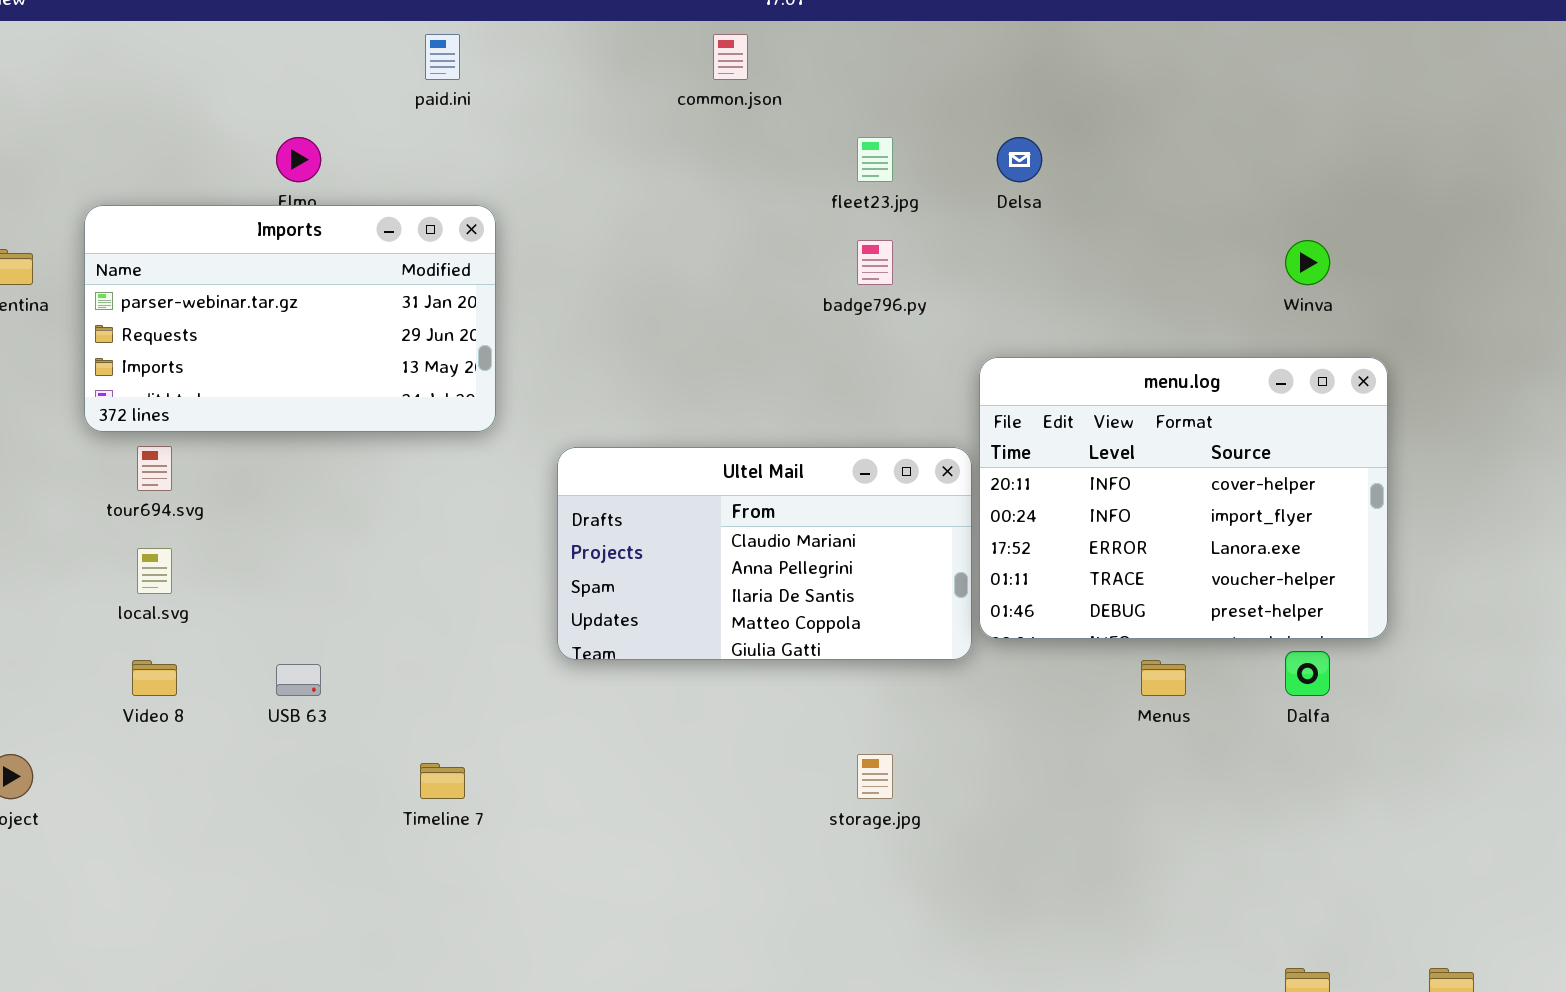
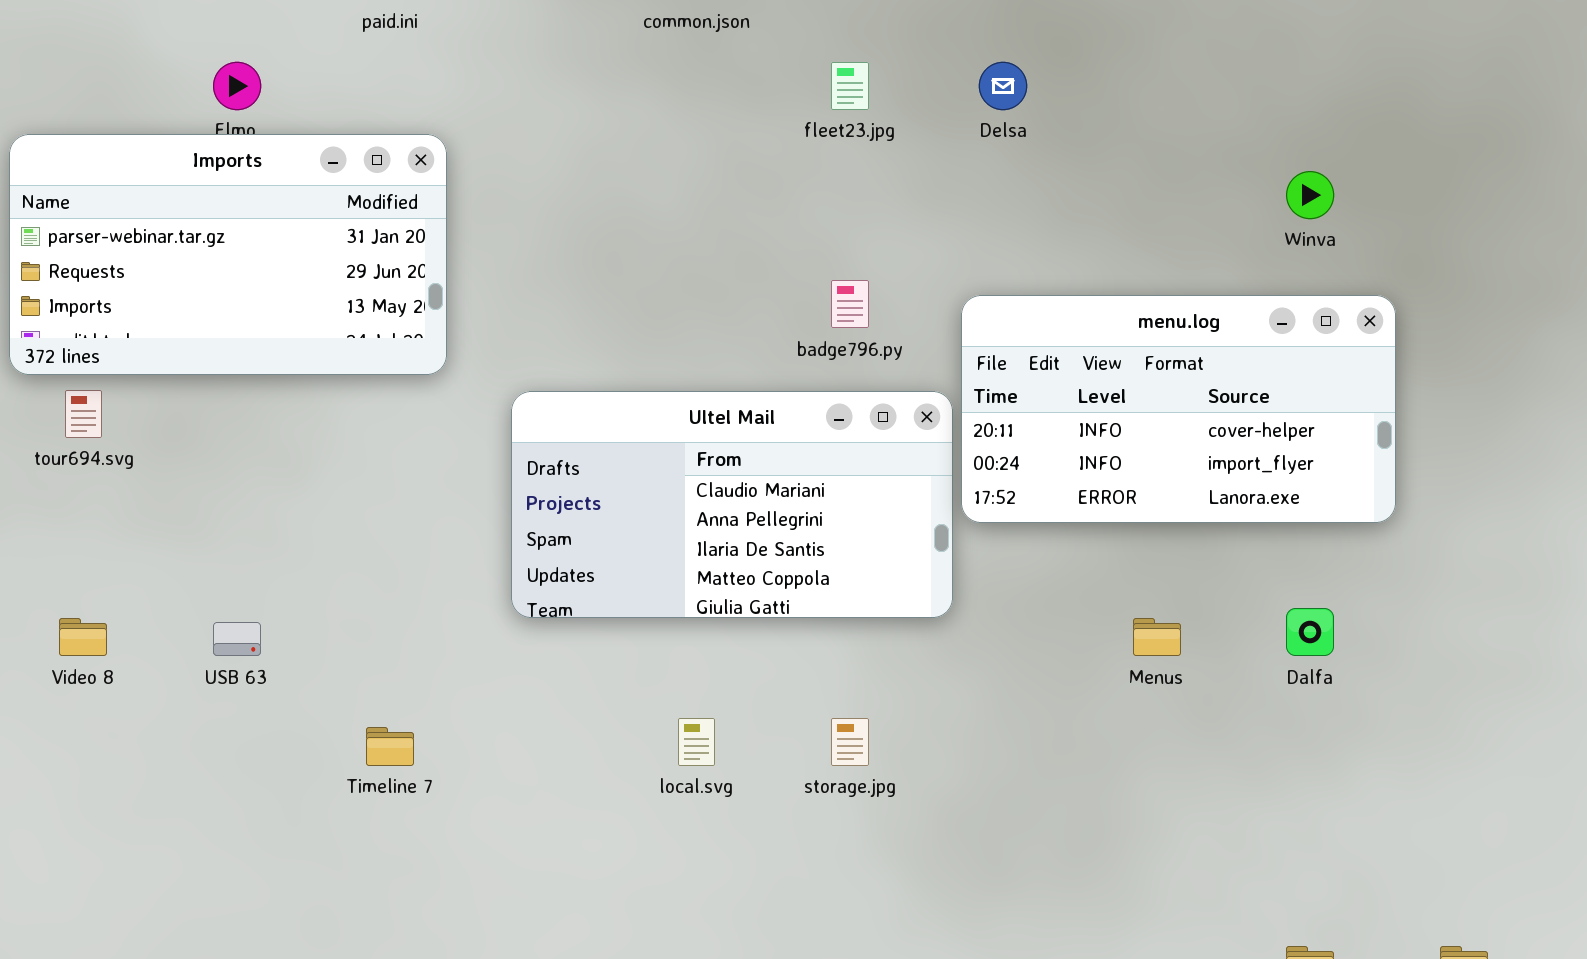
badge796.py: [857,240,893,285] -> [831,280,869,328], moved
menu.log: [979,357,1388,639] -> [961,295,1396,523], resized
local.svg: [137,548,172,594] -> [678,718,715,766], moved

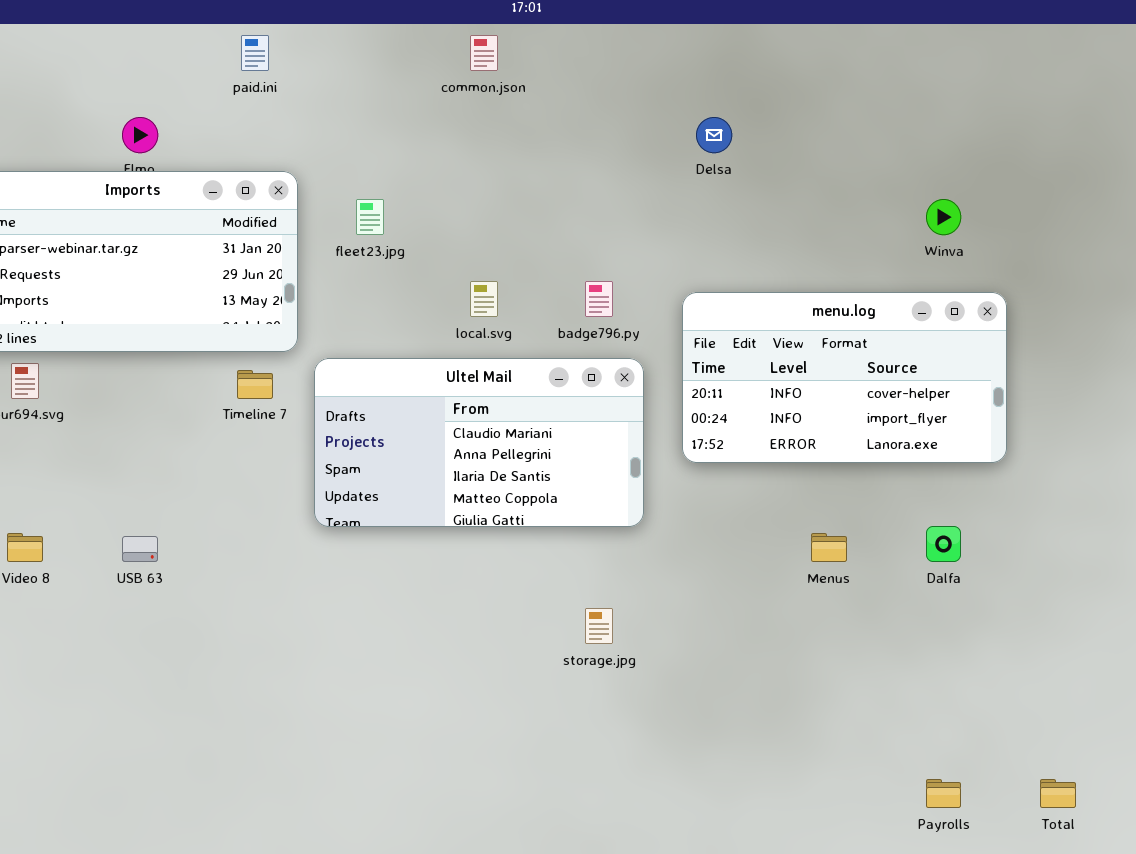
fleet23.jpg: [831,62,869,110] -> [356,199,384,235], moved
Ultel Mail: [511,391,953,618] -> [314,358,644,527], moved
local.svg: [678,718,715,766] -> [470,281,498,317], moved
Timeline 7: [366,727,414,766] -> [237,370,273,399], moved

